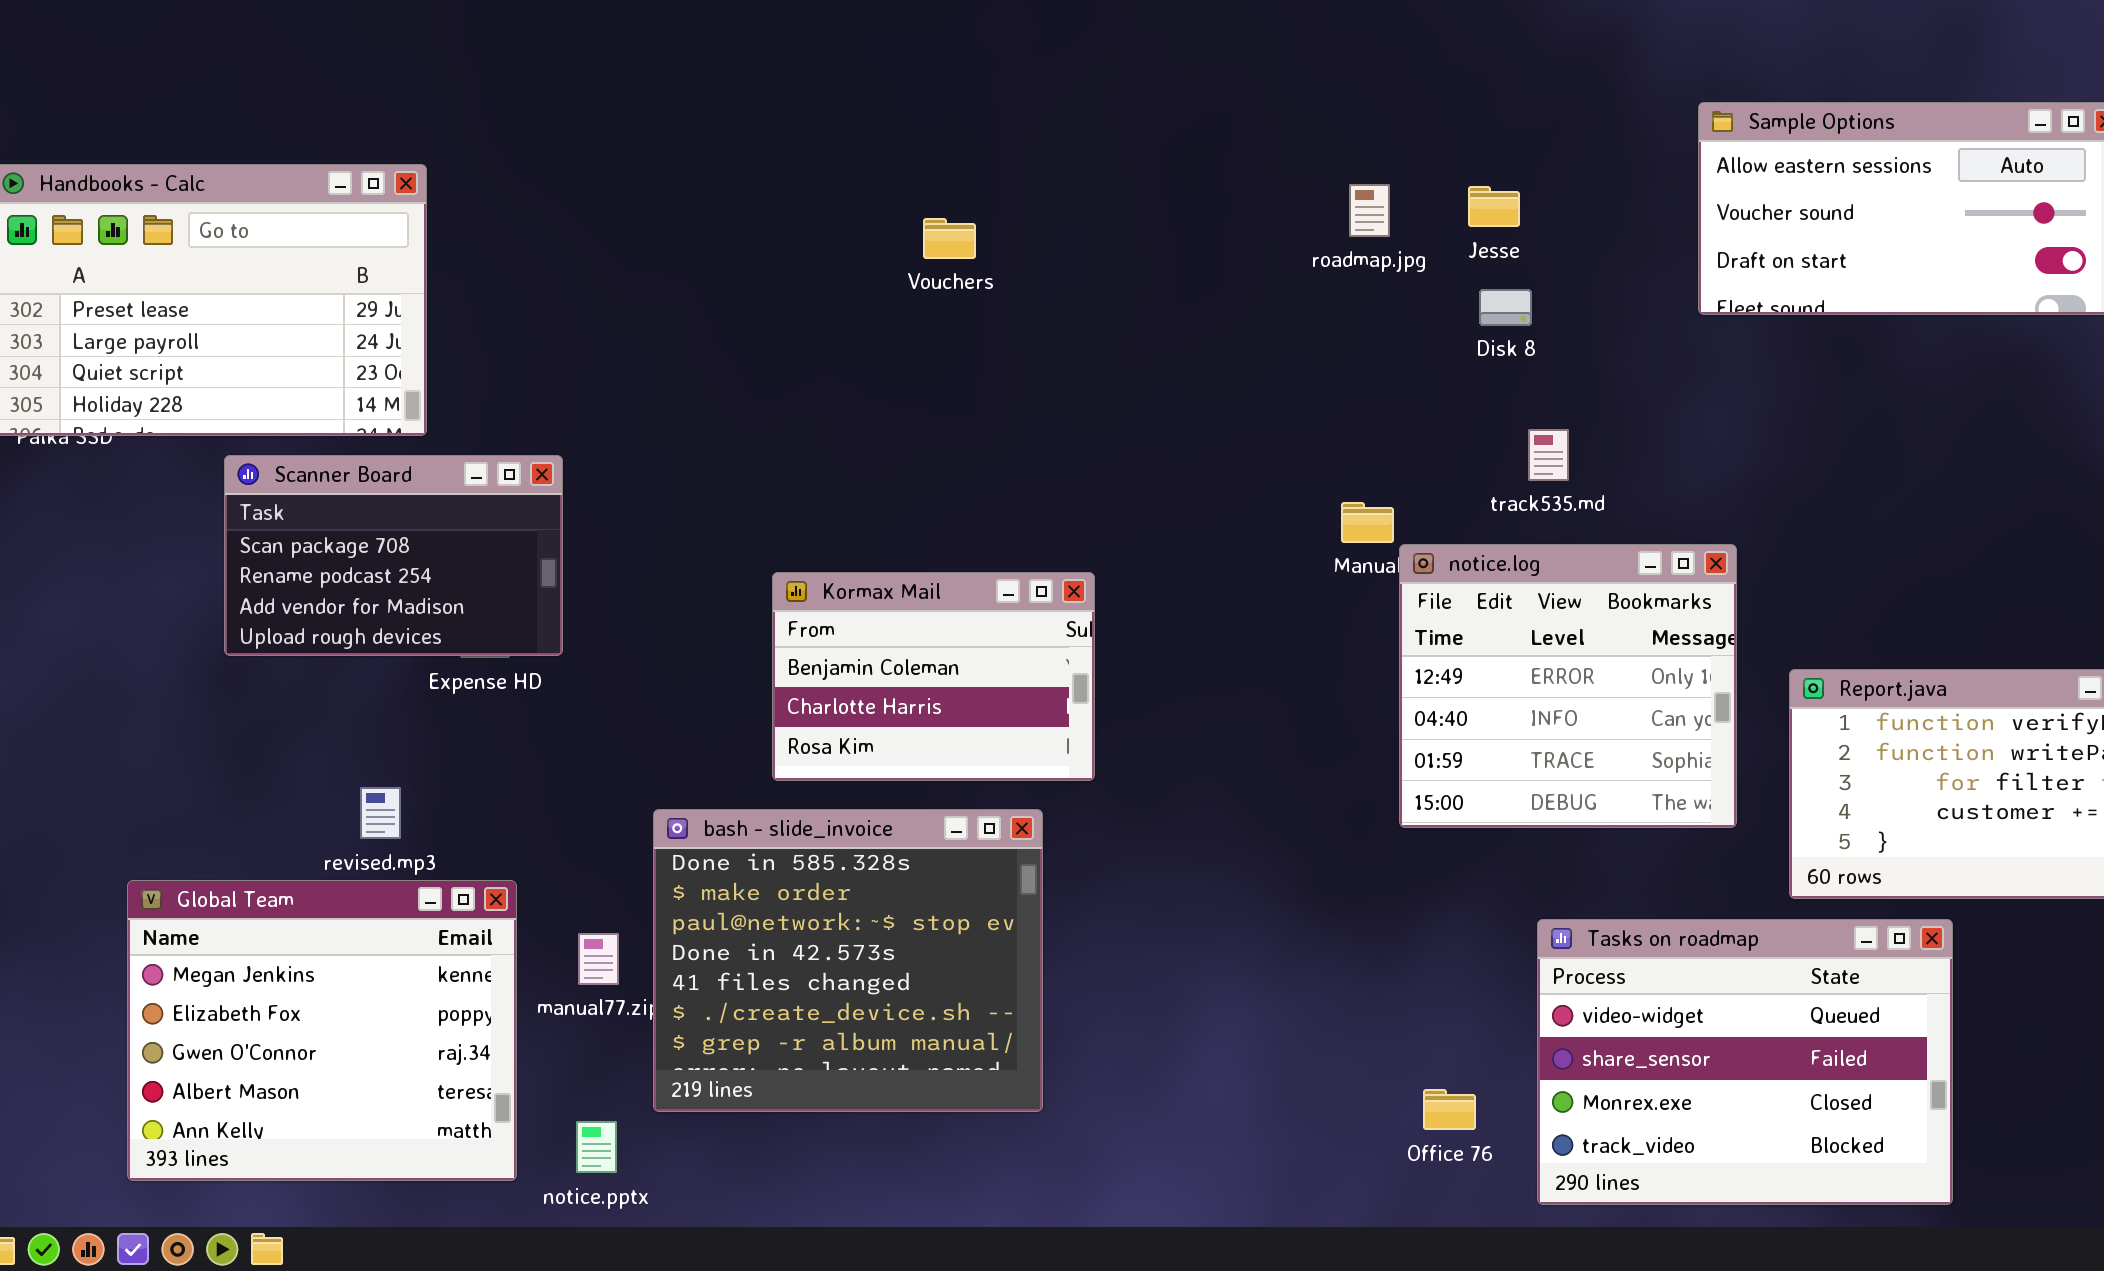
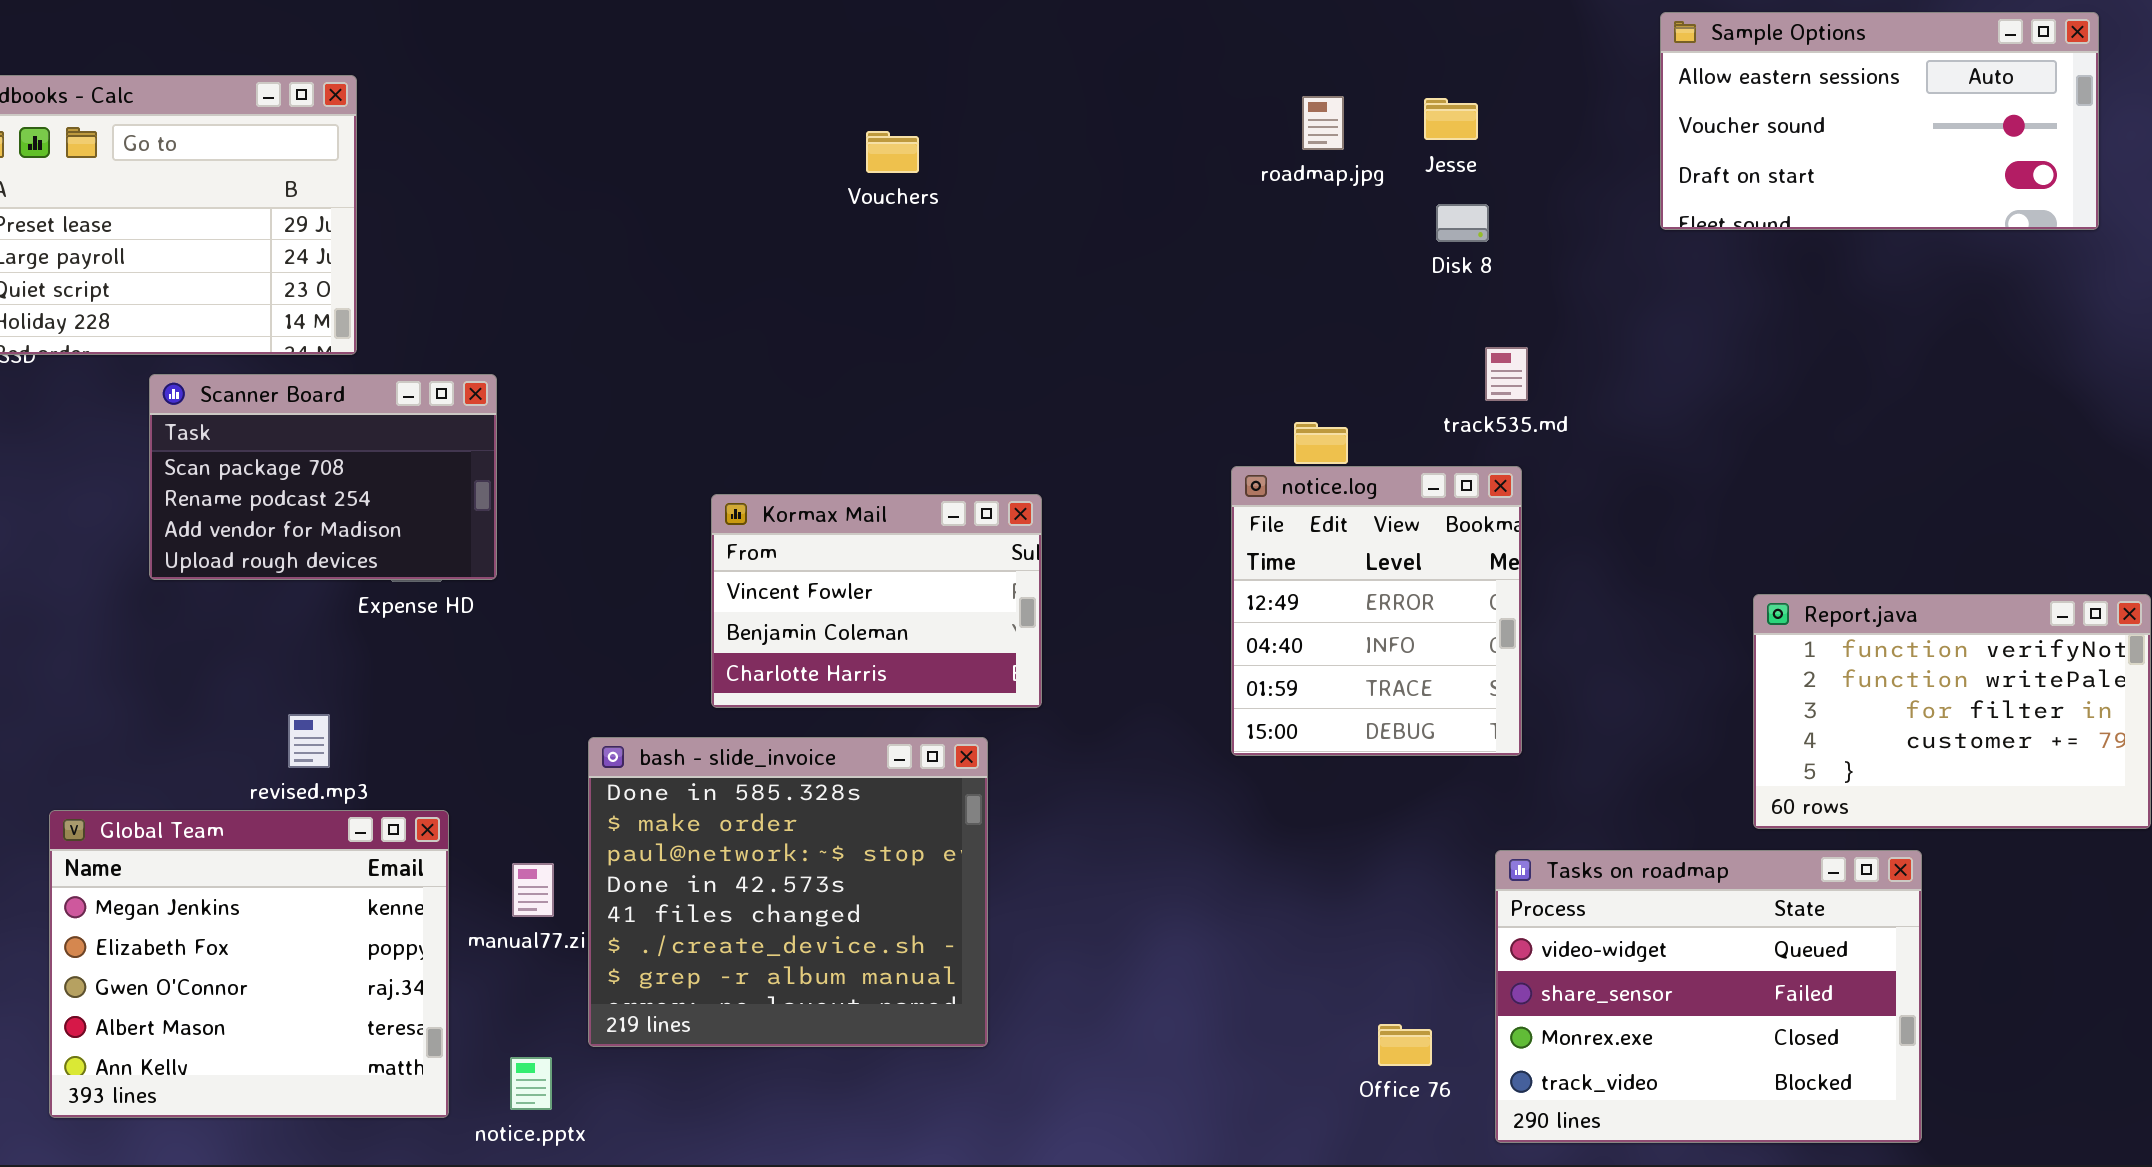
notice.log: [1399,544,1737,828] -> [1231,466,1522,756], moved, resized
Kormax Mail: [772,572,1095,781] -> [711,494,1042,708], scrolled up 1 row

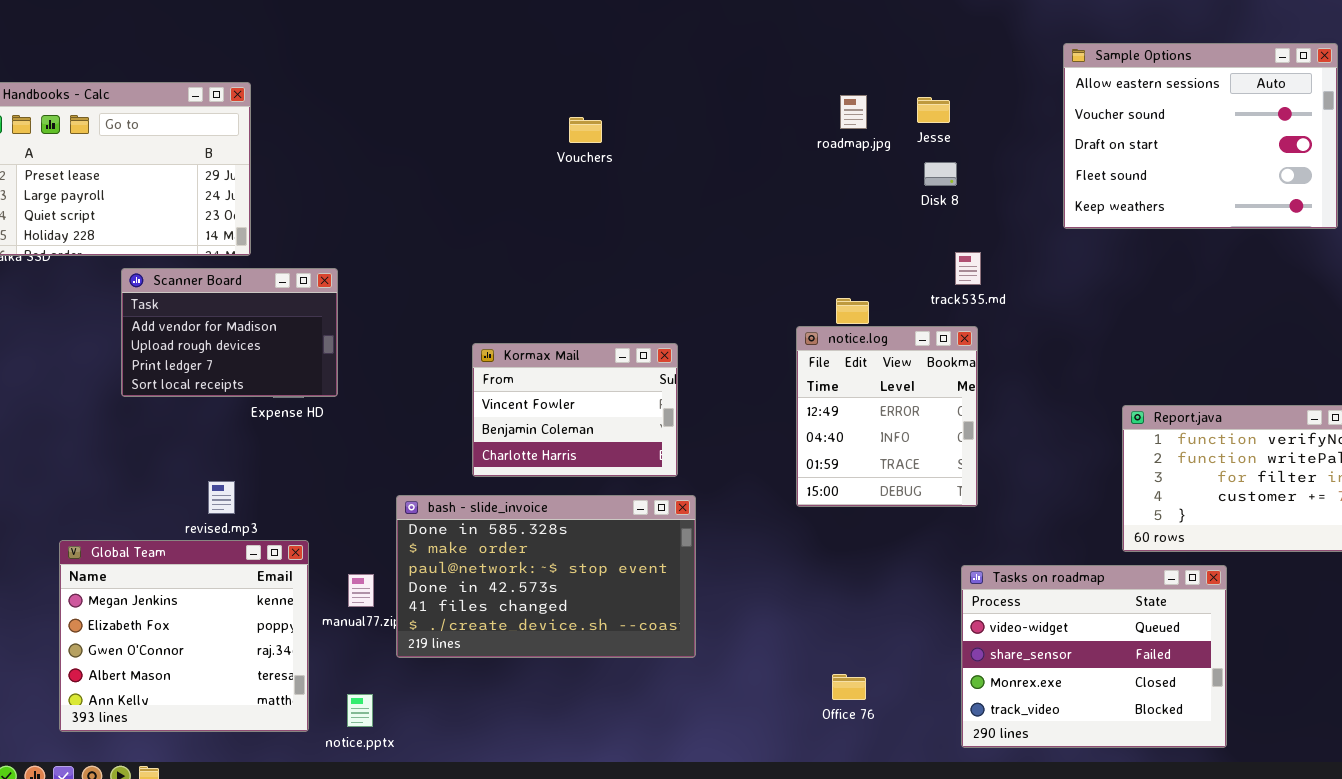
Sample Options: [1660,12,2099,230] -> [1063,43,1338,229], resized
Scanner Board: [149,374,497,580] -> [121,268,338,397], scrolled down 2 rows
bash - slide_invoice: [588,737,988,1047] -> [396,495,696,658], resized
Office 76: [1378,1024,1432,1066] -> [832,674,866,700], moved

